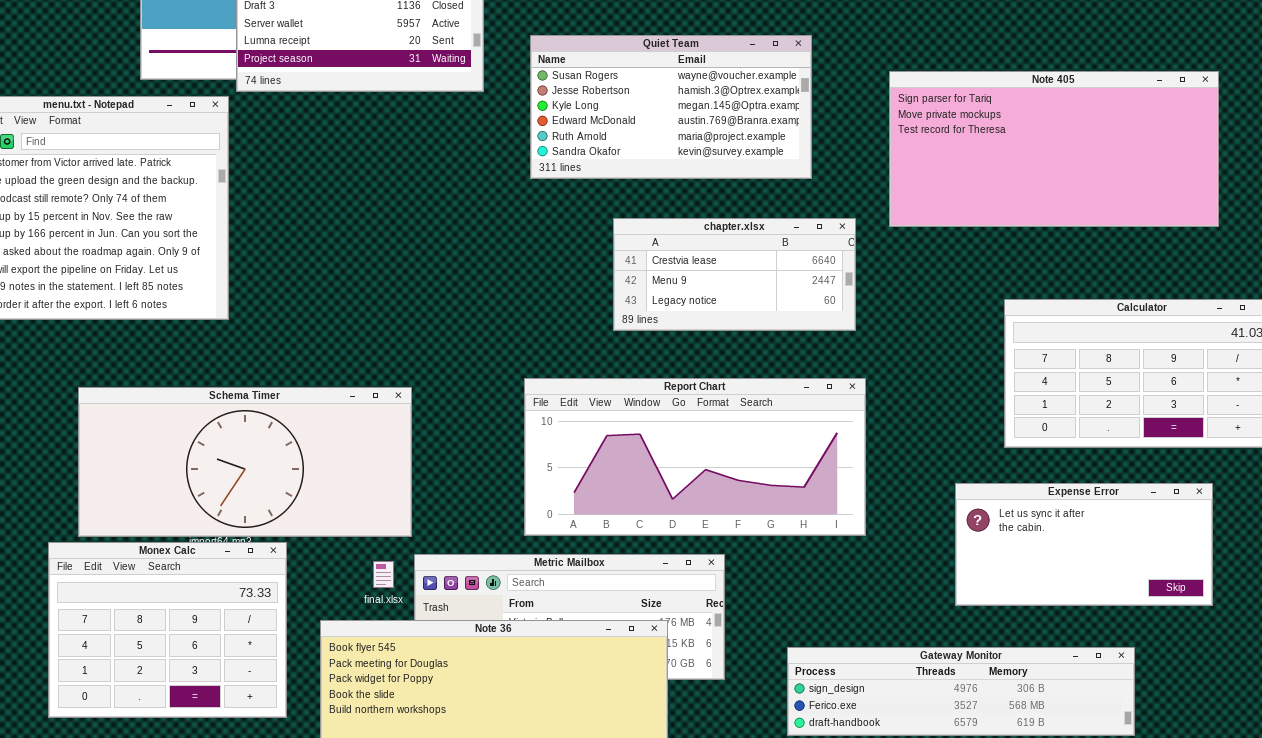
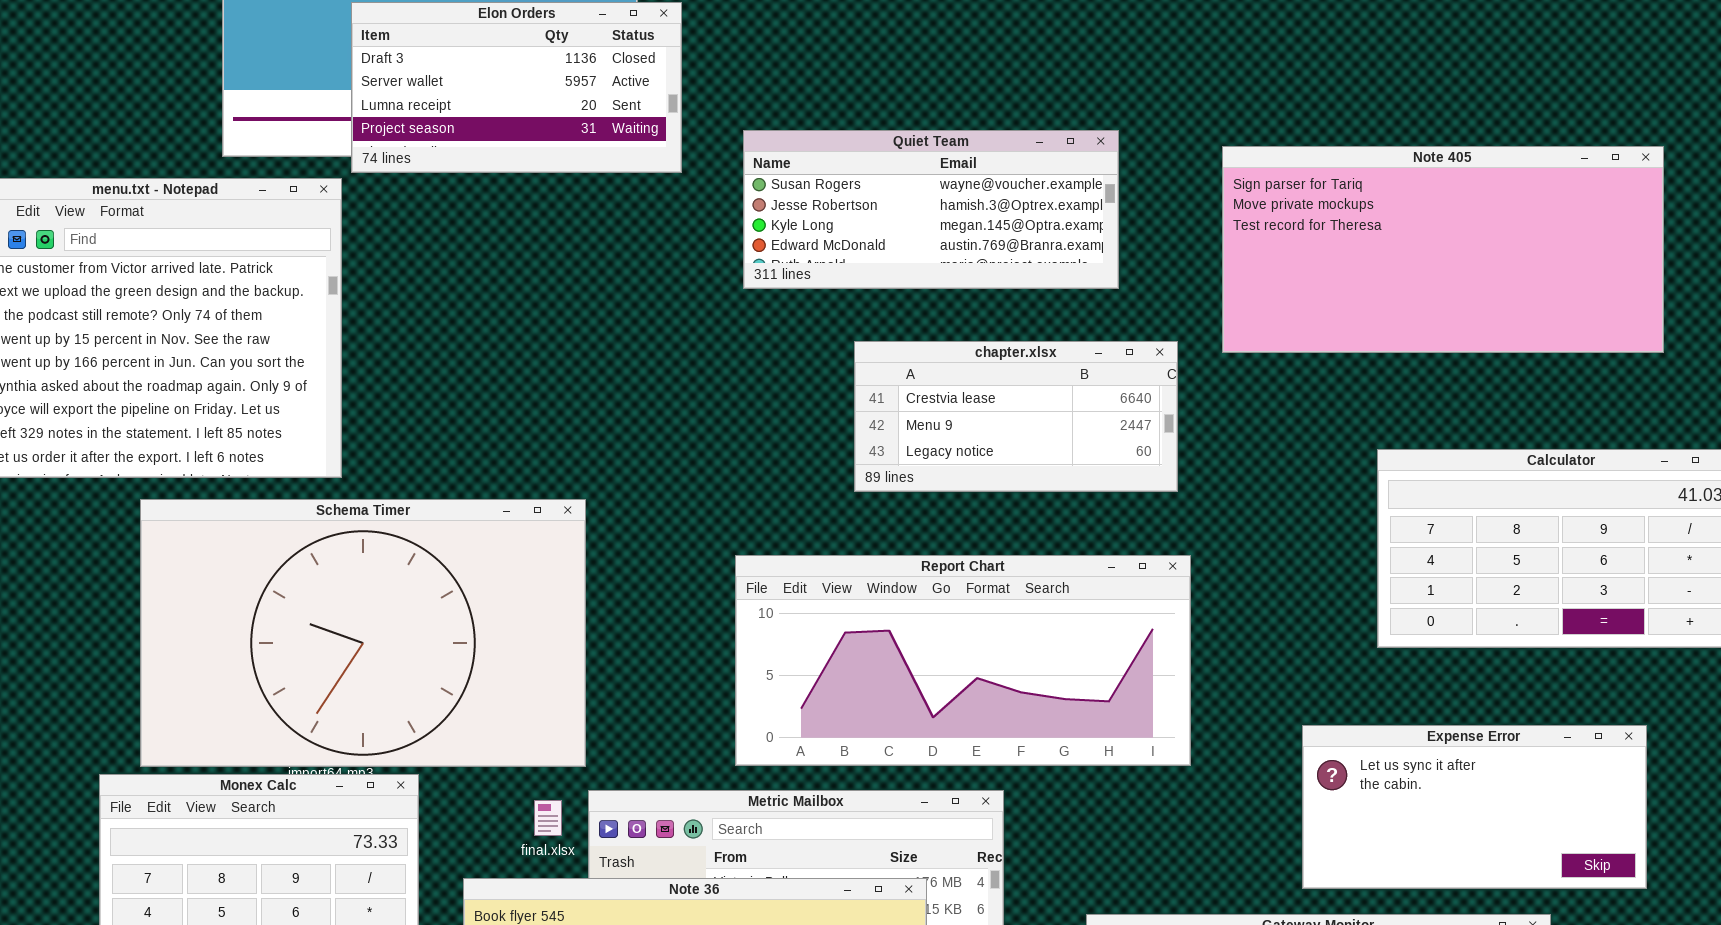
Quiet Team: [530,35,812,179] -> [743,130,1119,289], resized
Schema Timer: [78,387,412,537] -> [140,499,586,767], resized
Expense Error: [955,483,1213,606] -> [1302,725,1647,889], moved

